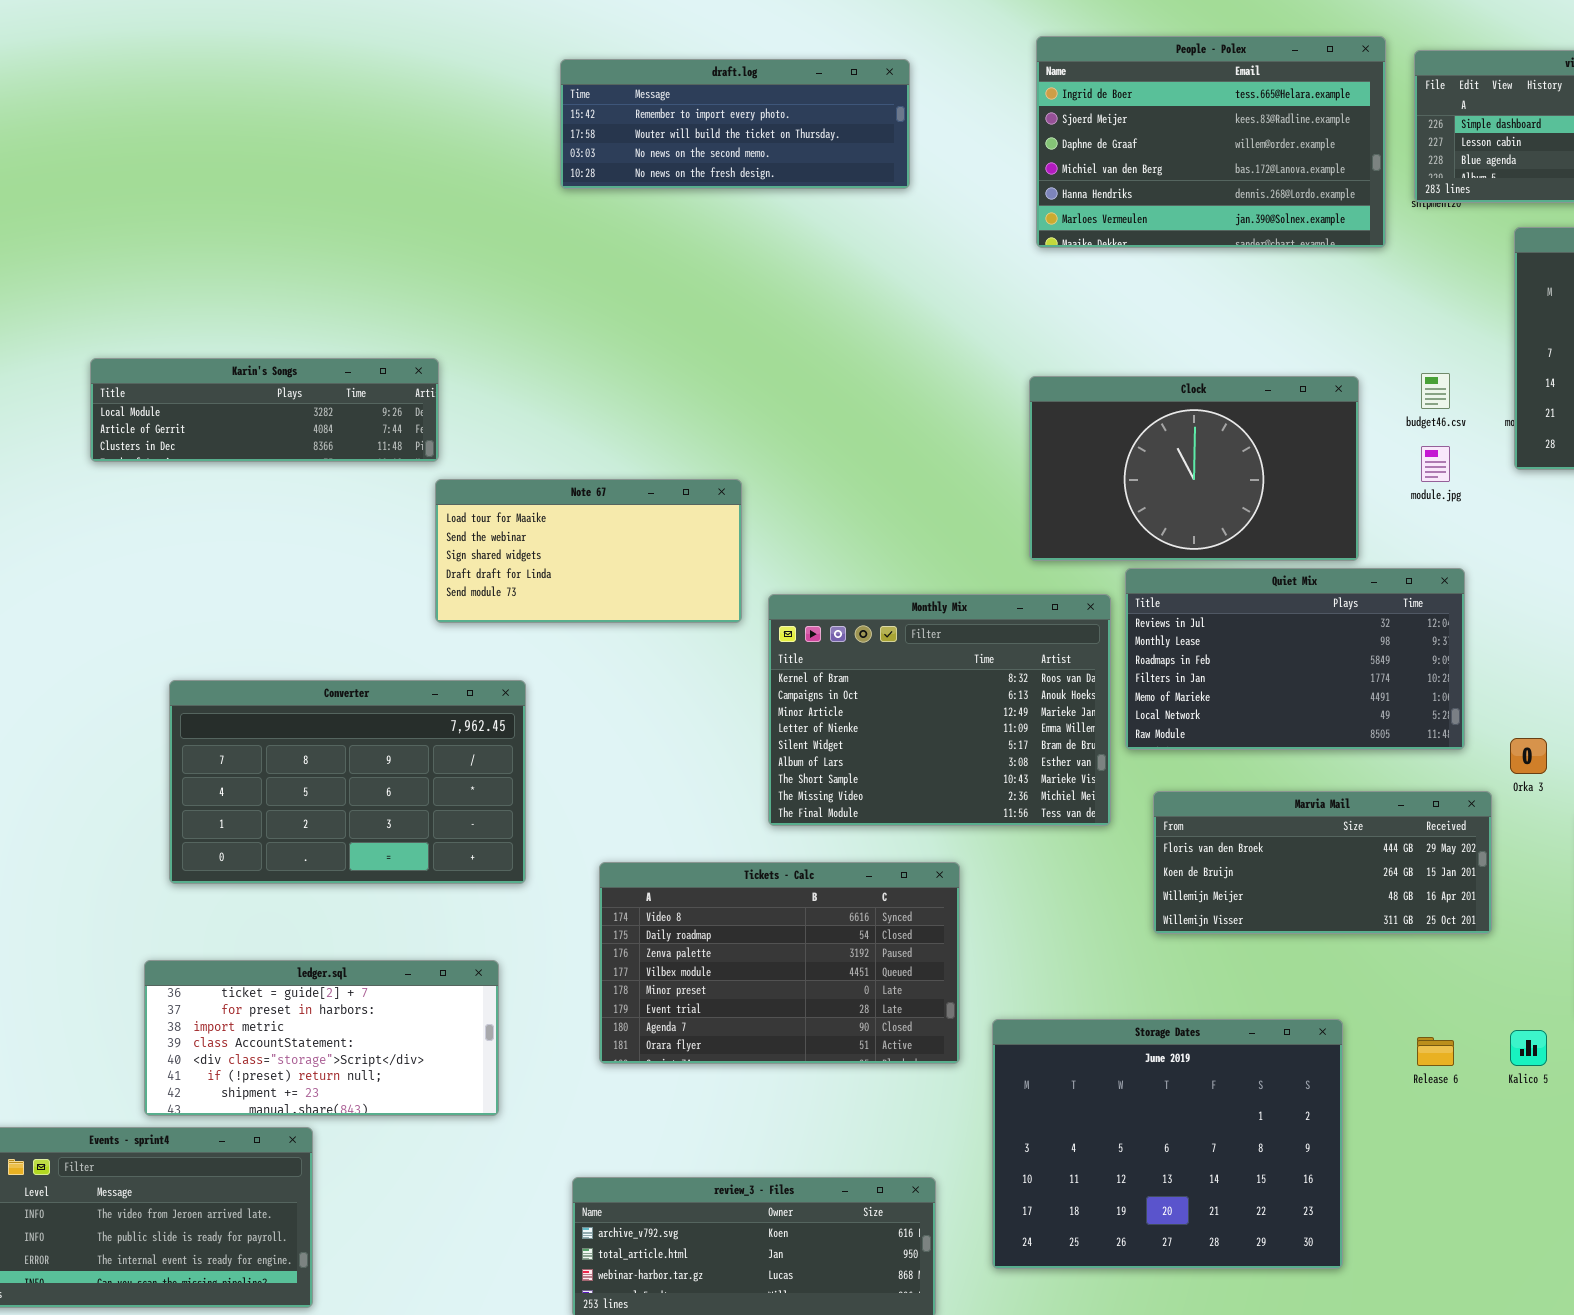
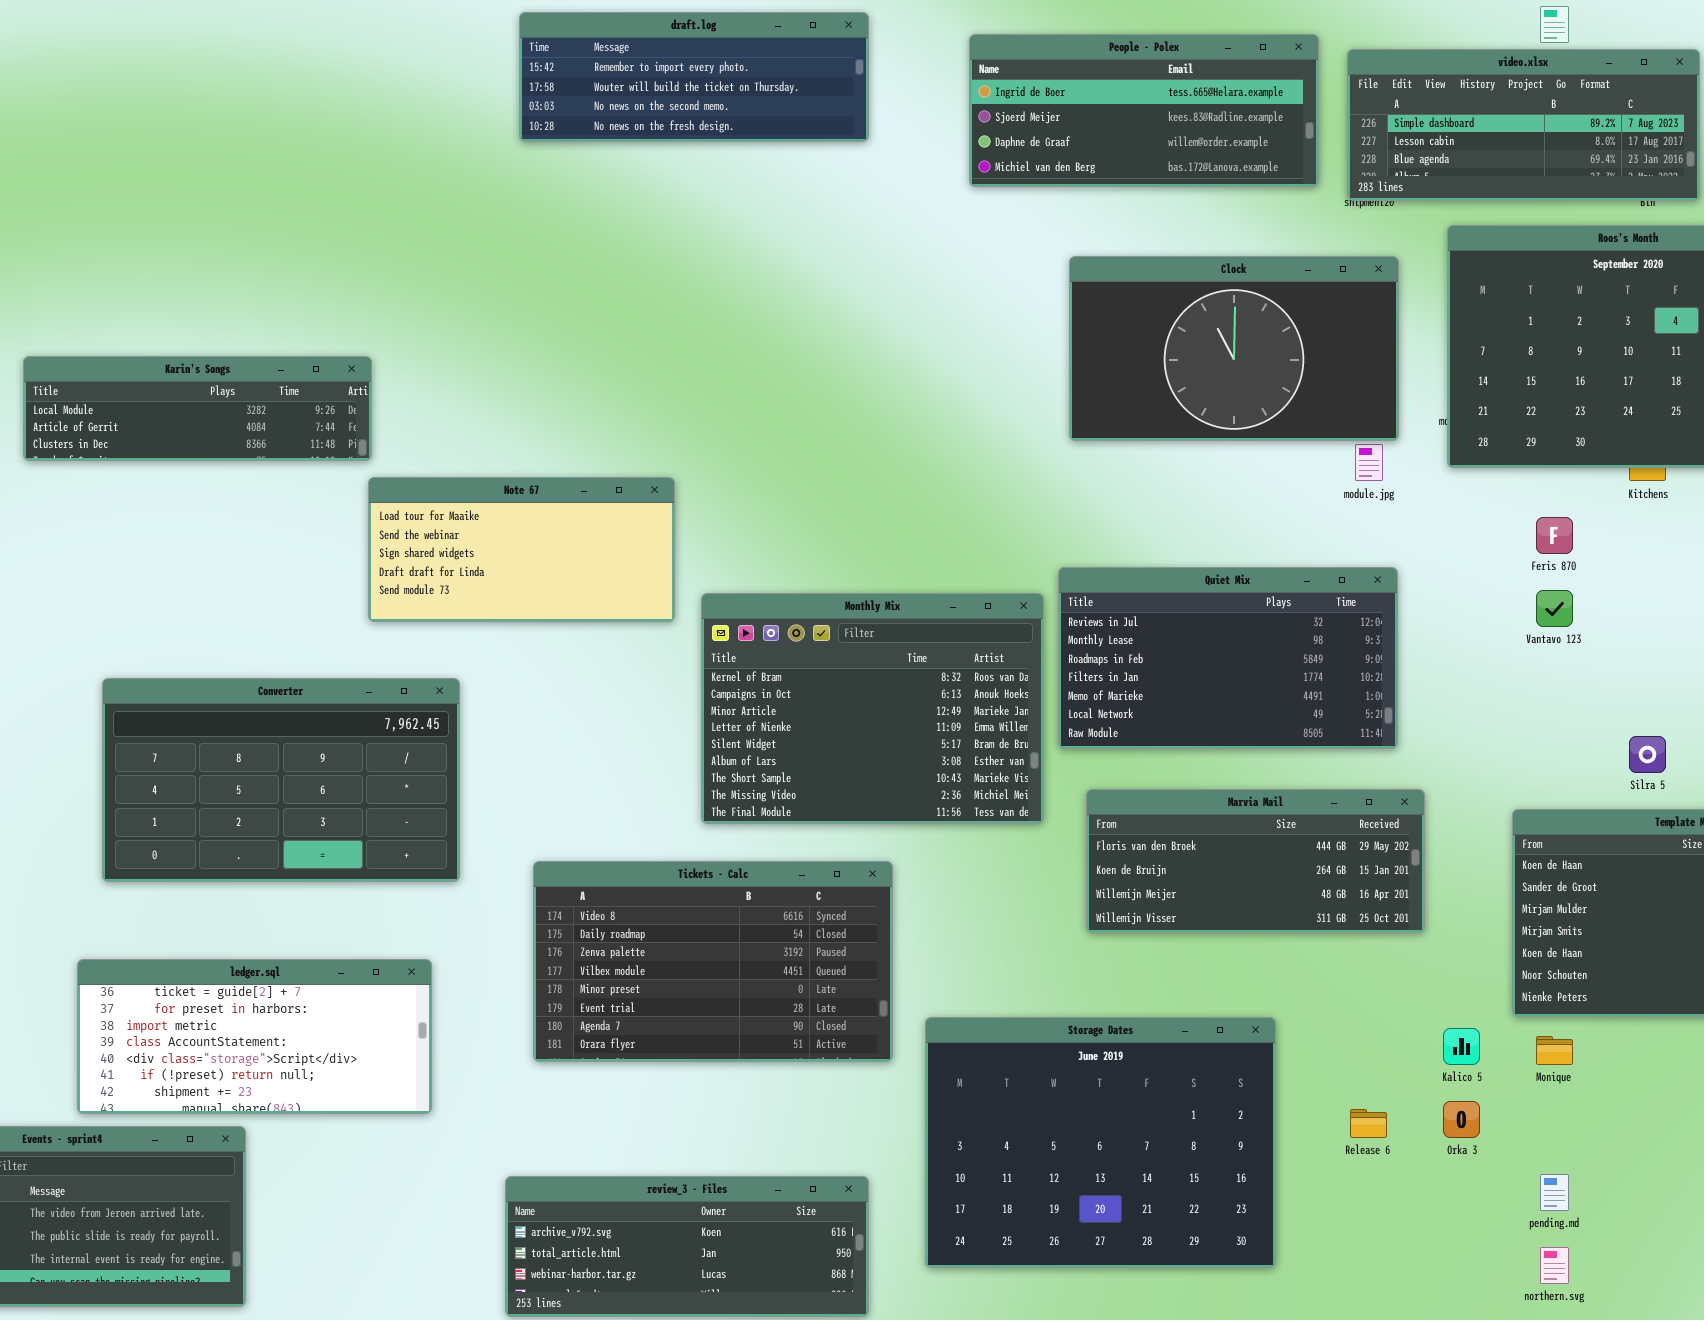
People - Polex: [1036,36,1386,248] -> [969,34,1319,187], resized
draft.log: [560,59,910,189] -> [519,12,869,142], moved
Clock: [1029,376,1359,561] -> [1069,256,1399,441], moved
Orka 3: [1510,738,1547,774] -> [1443,1101,1480,1138], moved
Release 6: [1417,1037,1454,1066] -> [1350,1109,1387,1138], moved

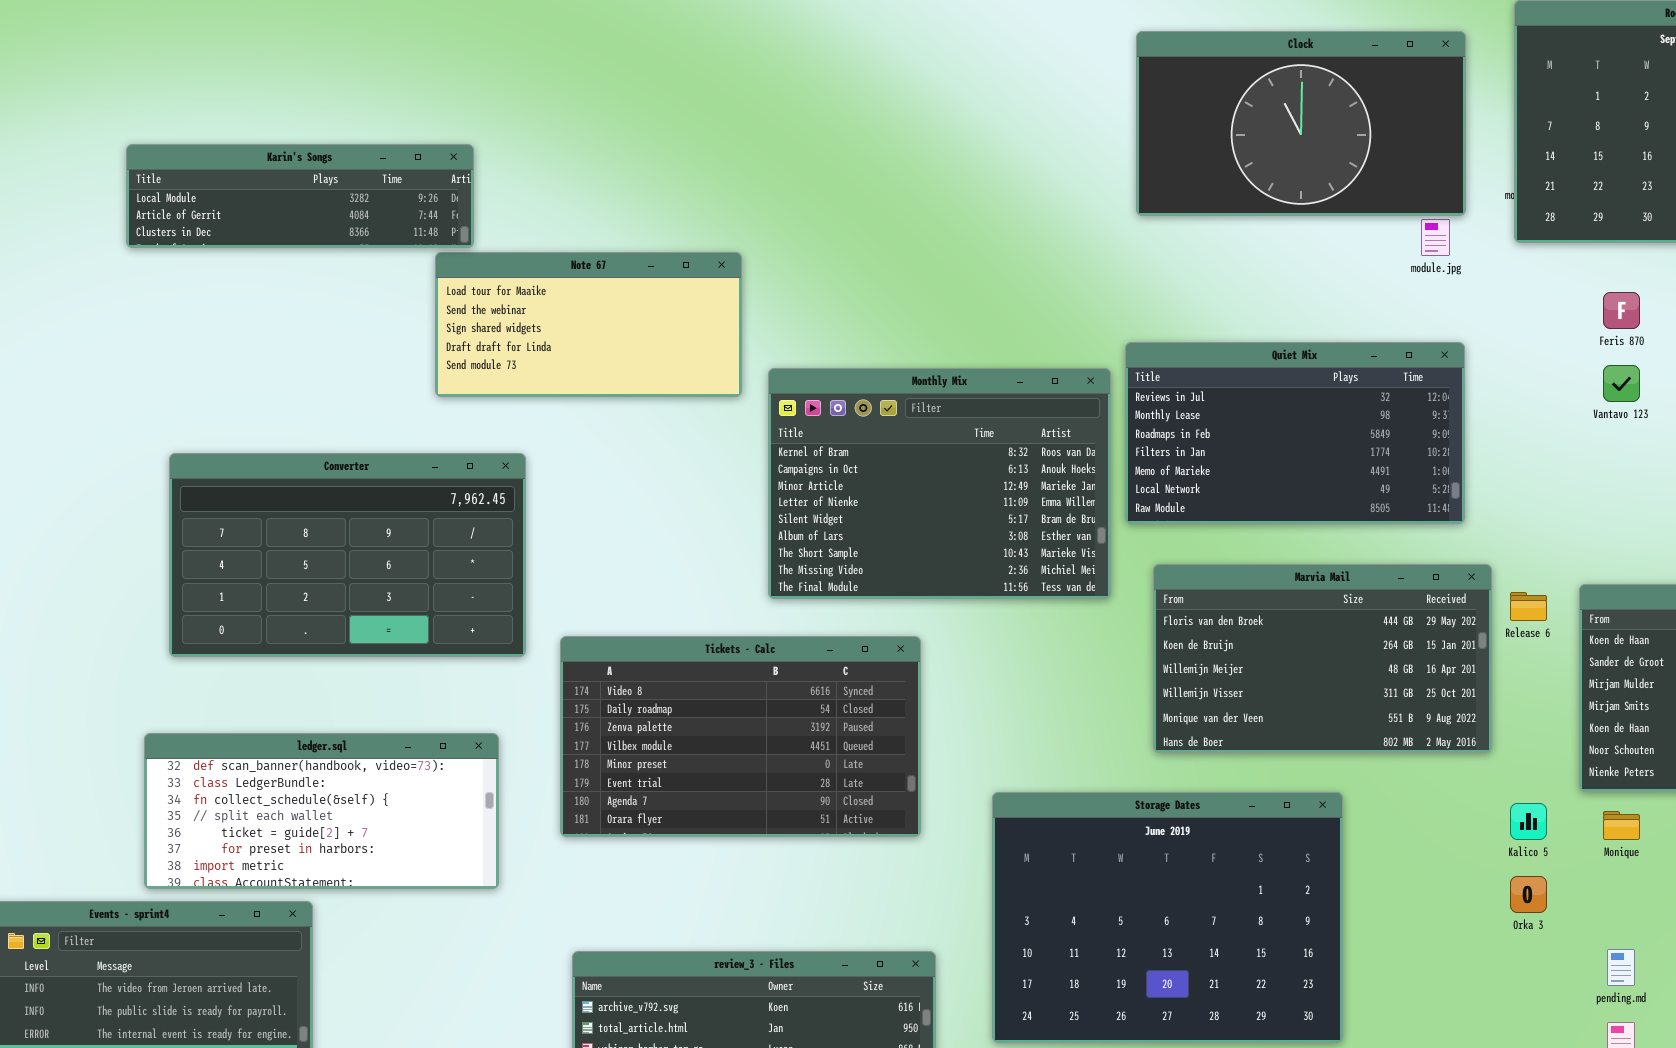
Karin's Songs: [23,356,372,461] -> [126,144,474,248], moved
Marvia Mail: [1086,789,1425,933] -> [1153,564,1492,753], resized
Tickets - Calc: [533,861,893,1062] -> [560,636,921,837], moved
ledger.sql: [77,959,432,1114] -> [144,733,499,889], scrolled up 4 rows
Release 6: [1350,1109,1387,1138] -> [1510,592,1547,621], moved

